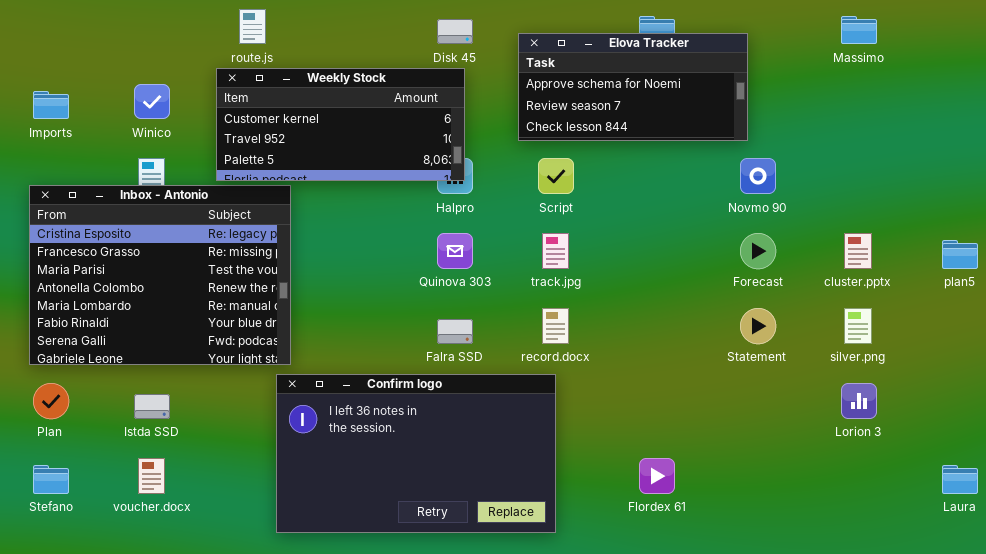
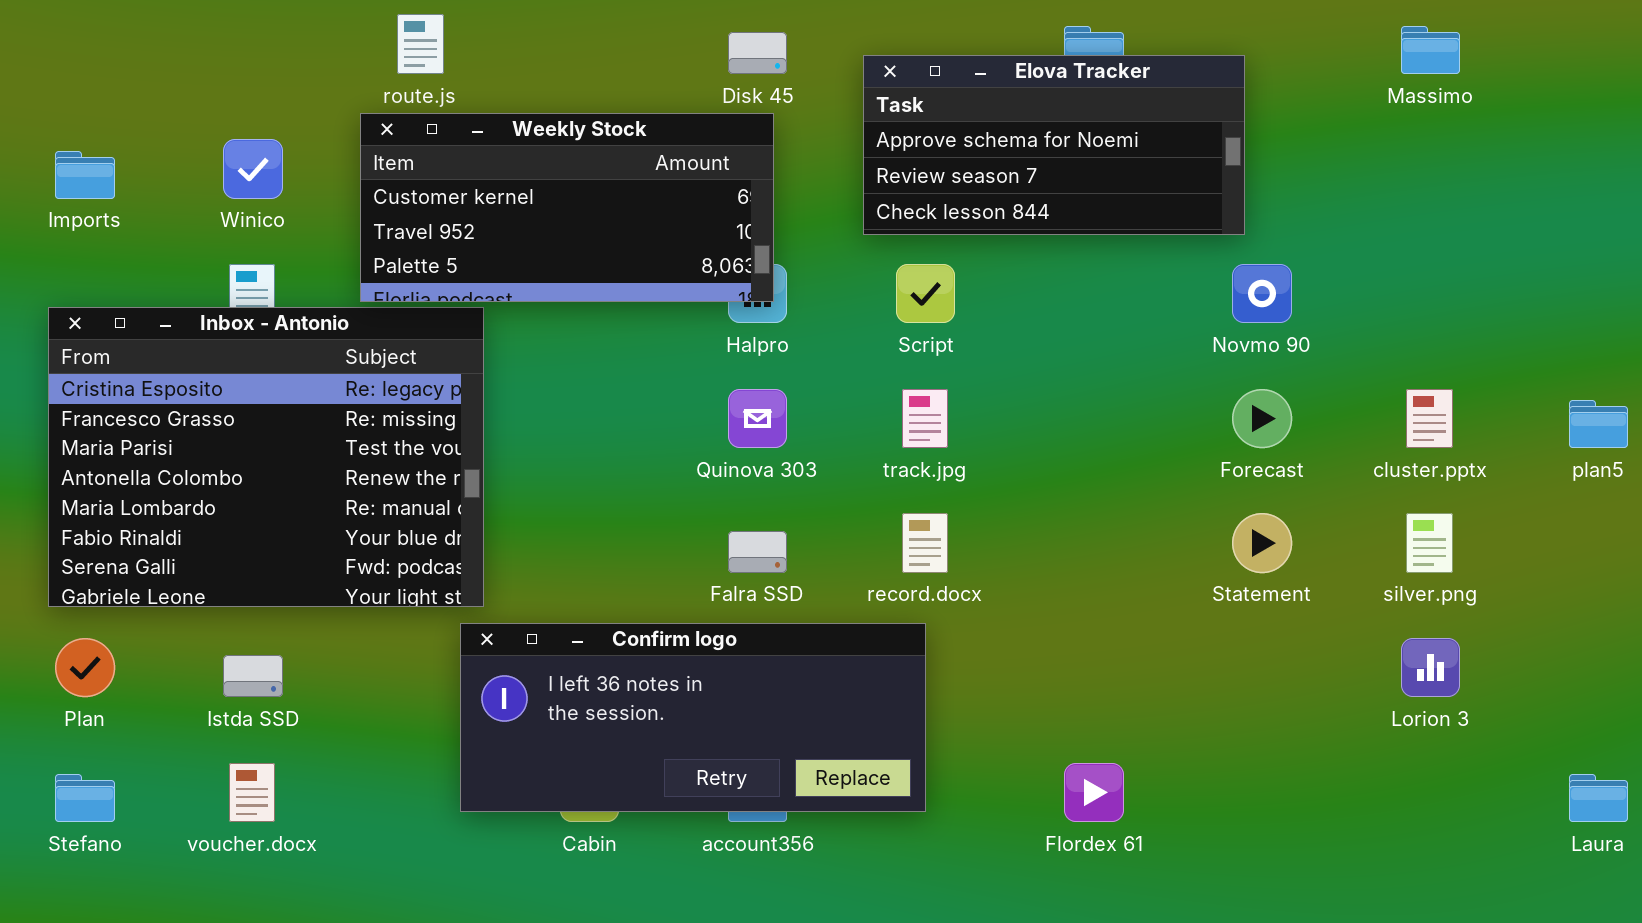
Confirm logo: [276,374,556,533] -> [460,623,926,812], resized

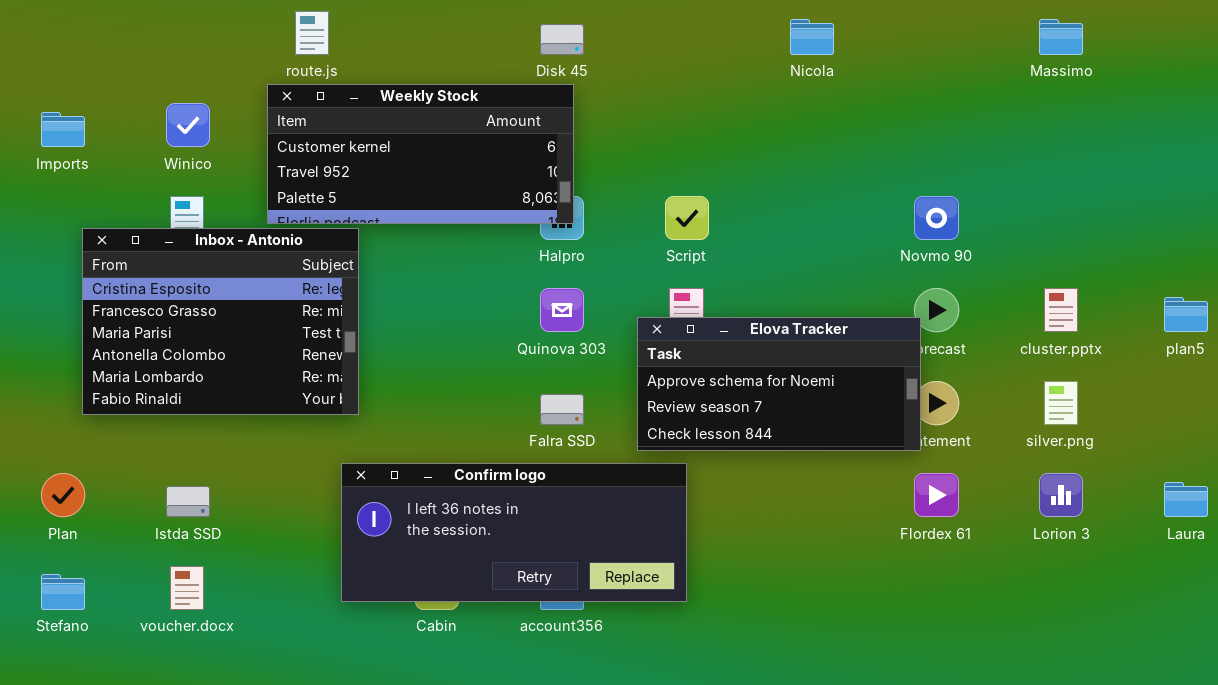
Elova Tracker: [863,55,1245,235] -> [637,317,921,451], moved
Inbox - Antonio: [48,307,484,607] -> [82,228,359,415], resized
Flordex 61: [1064,763,1124,822] -> [914,473,959,517], moved
Laura: [1569,774,1628,822] -> [1164,482,1208,517], moved

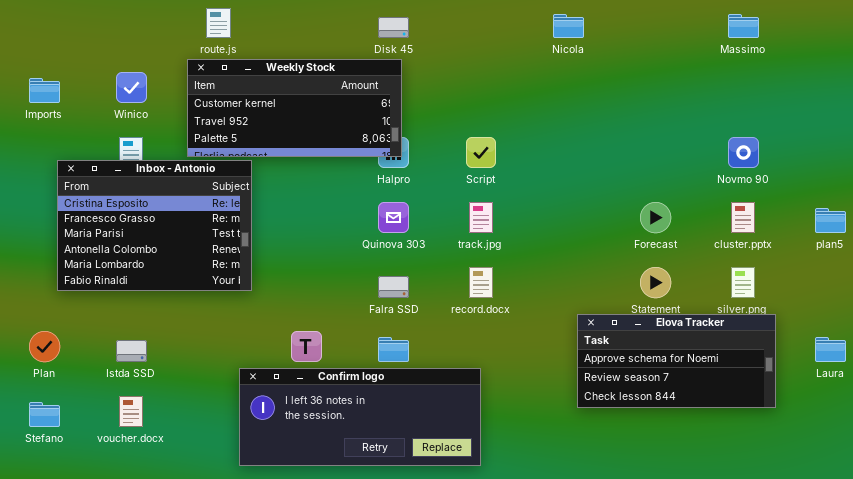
Novmo 90: [914,196,959,240] -> [728,137,759,168], moved
Elova Tracker: [637,317,921,451] -> [577,314,776,408], moved
Confirm logo: [341,463,687,602] -> [239,368,481,466], moved

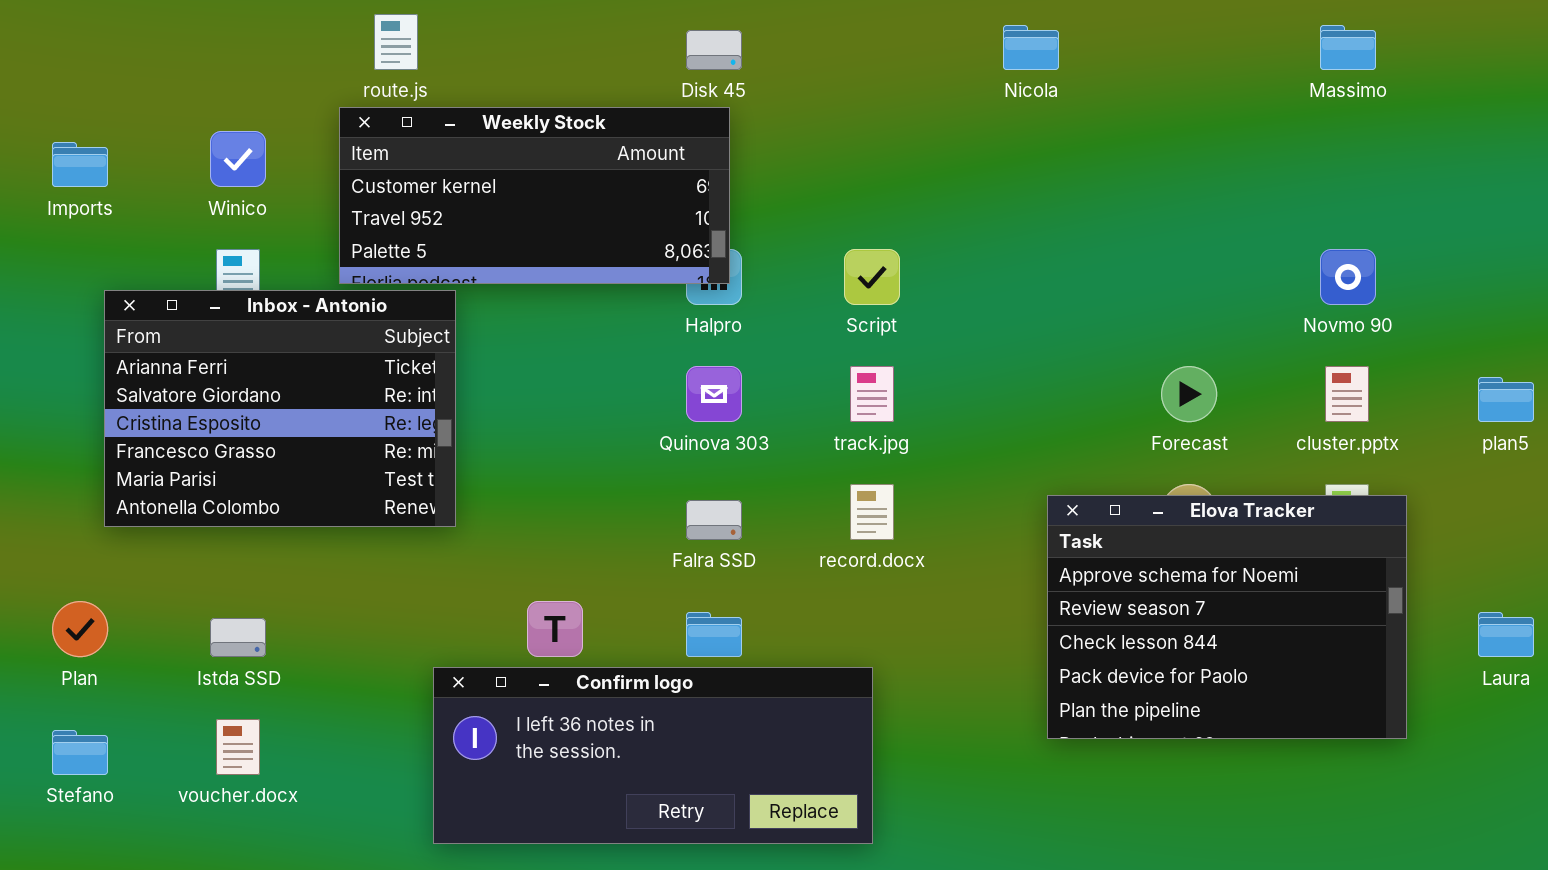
Inbox - Antonio: [57,160,252,291] -> [104,290,456,527], scrolled up 2 rows
Elova Tracker: [577,314,776,408] -> [1047,495,1407,739], resized

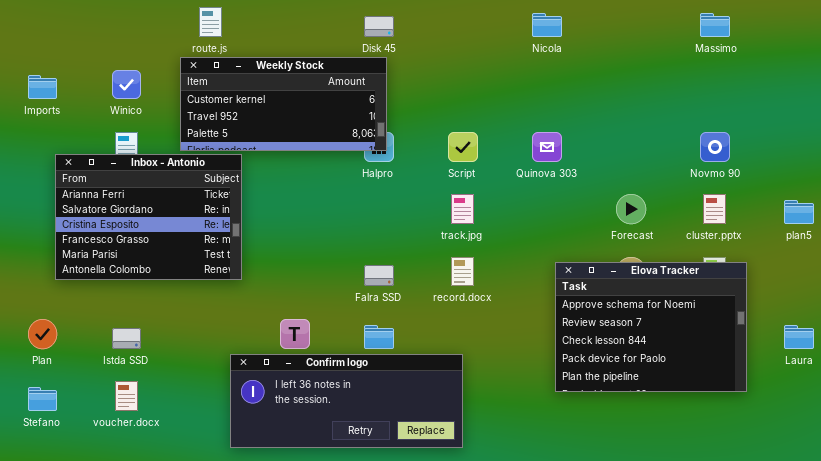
Quinova 303: [686,366,742,422] -> [532,132,562,162], moved

